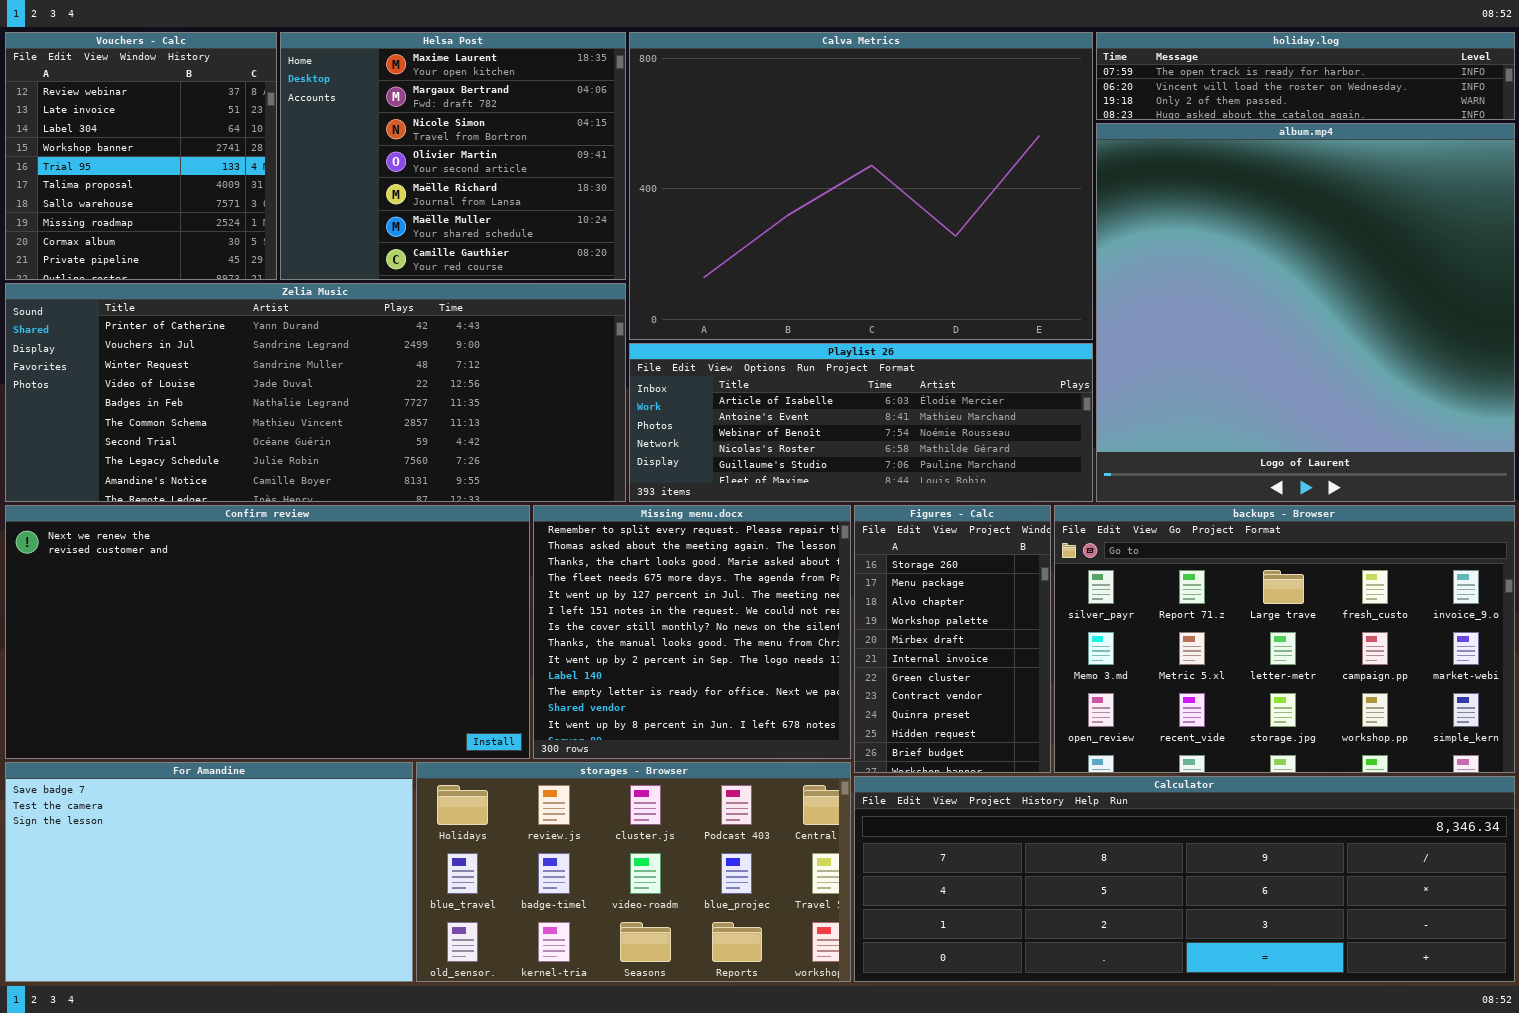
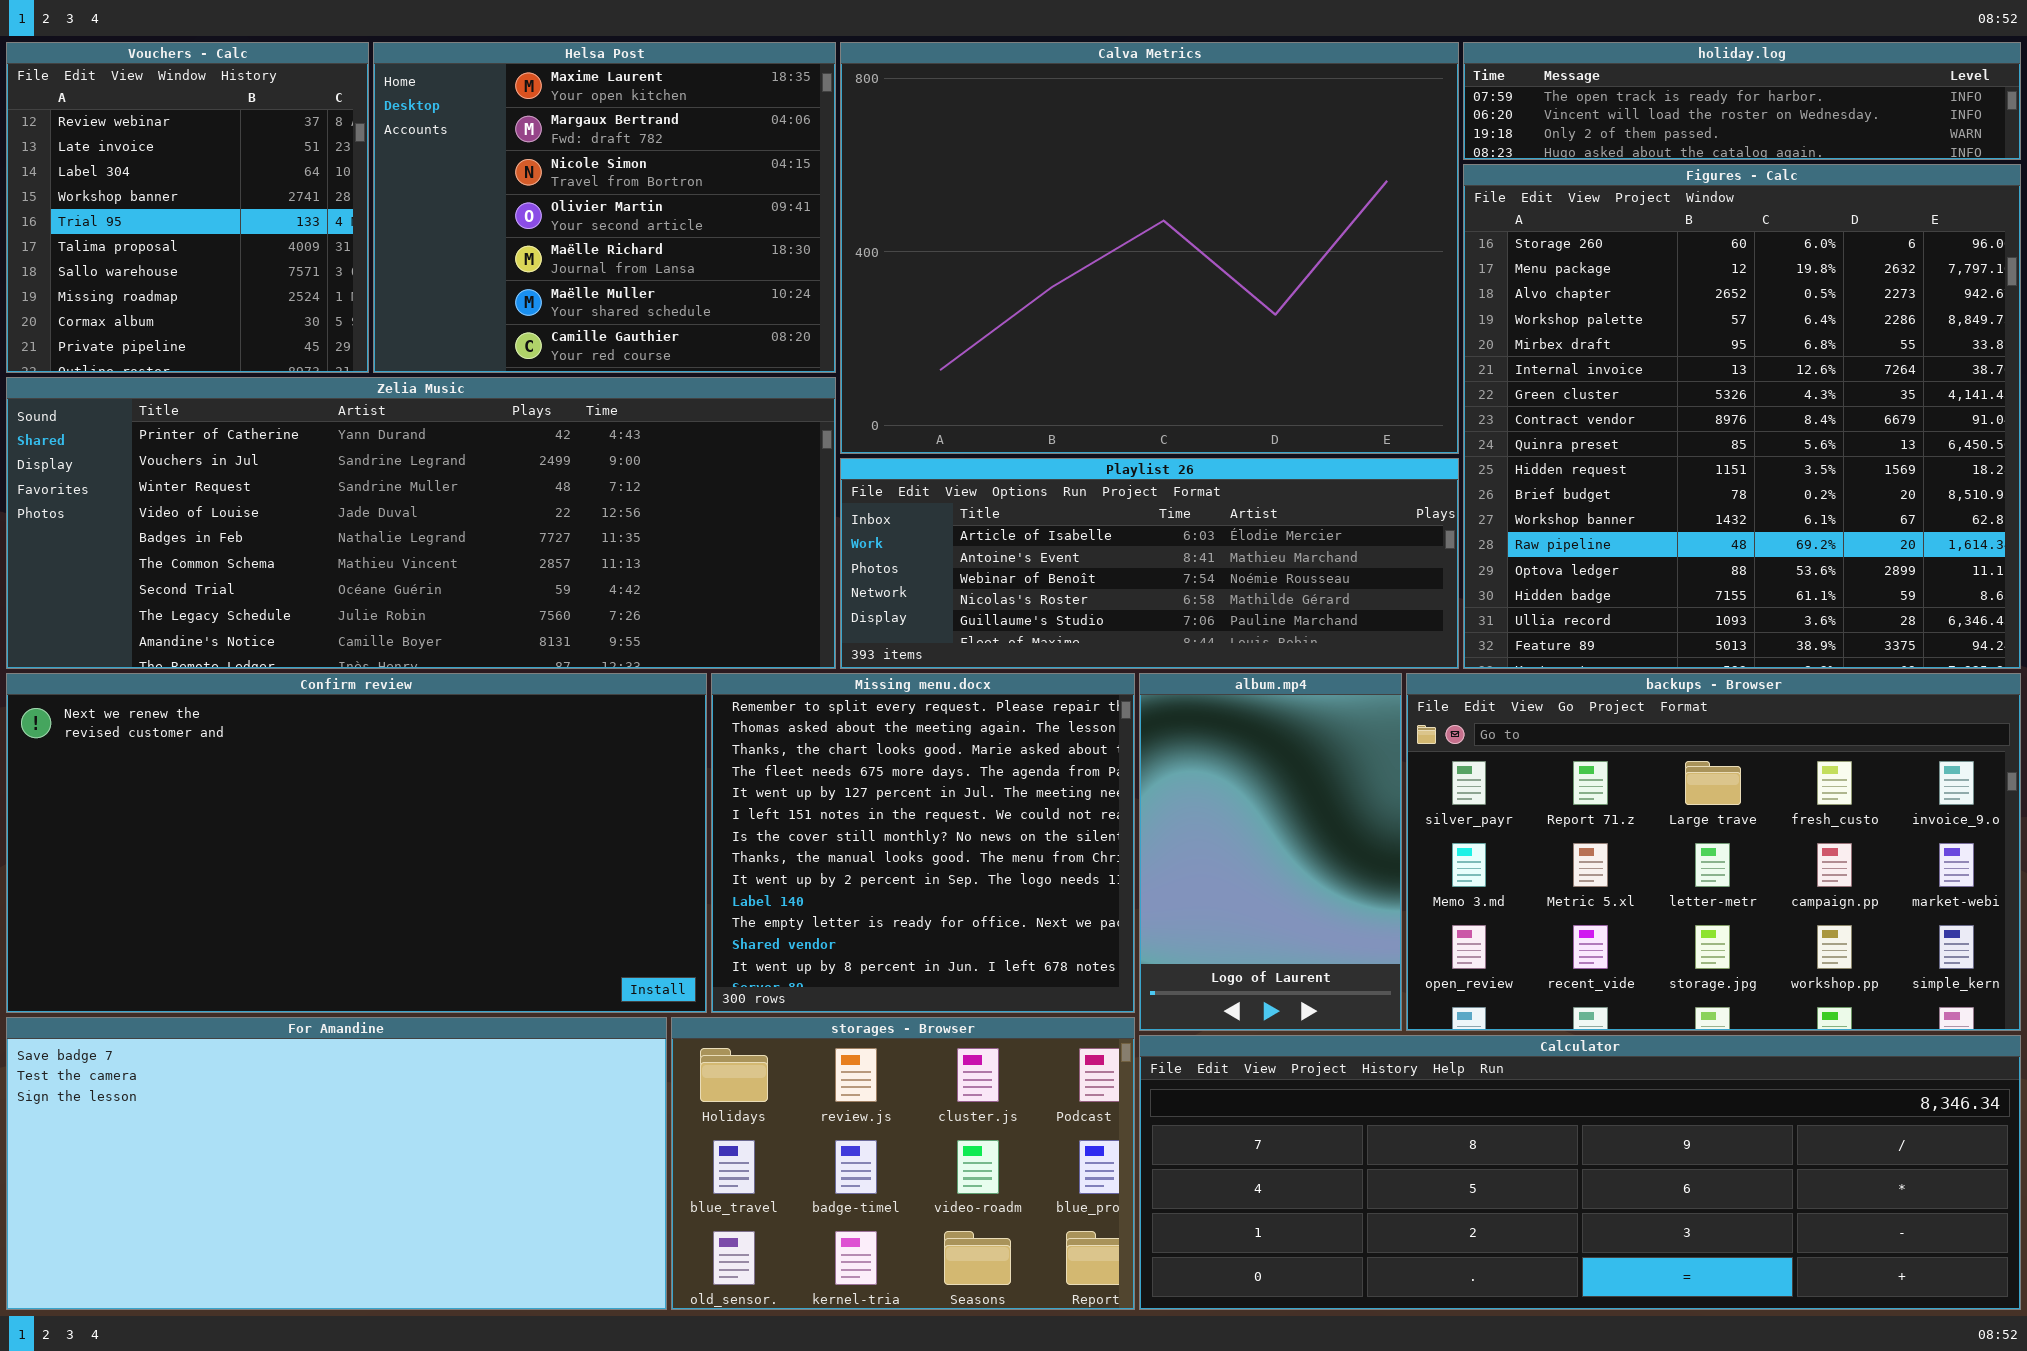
album.mp4: [1096,123,1515,502] -> [1139,673,1402,1031], moved, resized
Figures - Calc: [854,505,1051,773] -> [1463,164,2021,669], moved, resized
For Amandine: [5,762,413,982] -> [6,1017,667,1310], resized
storages - Browser: [416,762,851,982] -> [671,1017,1135,1310], resized

